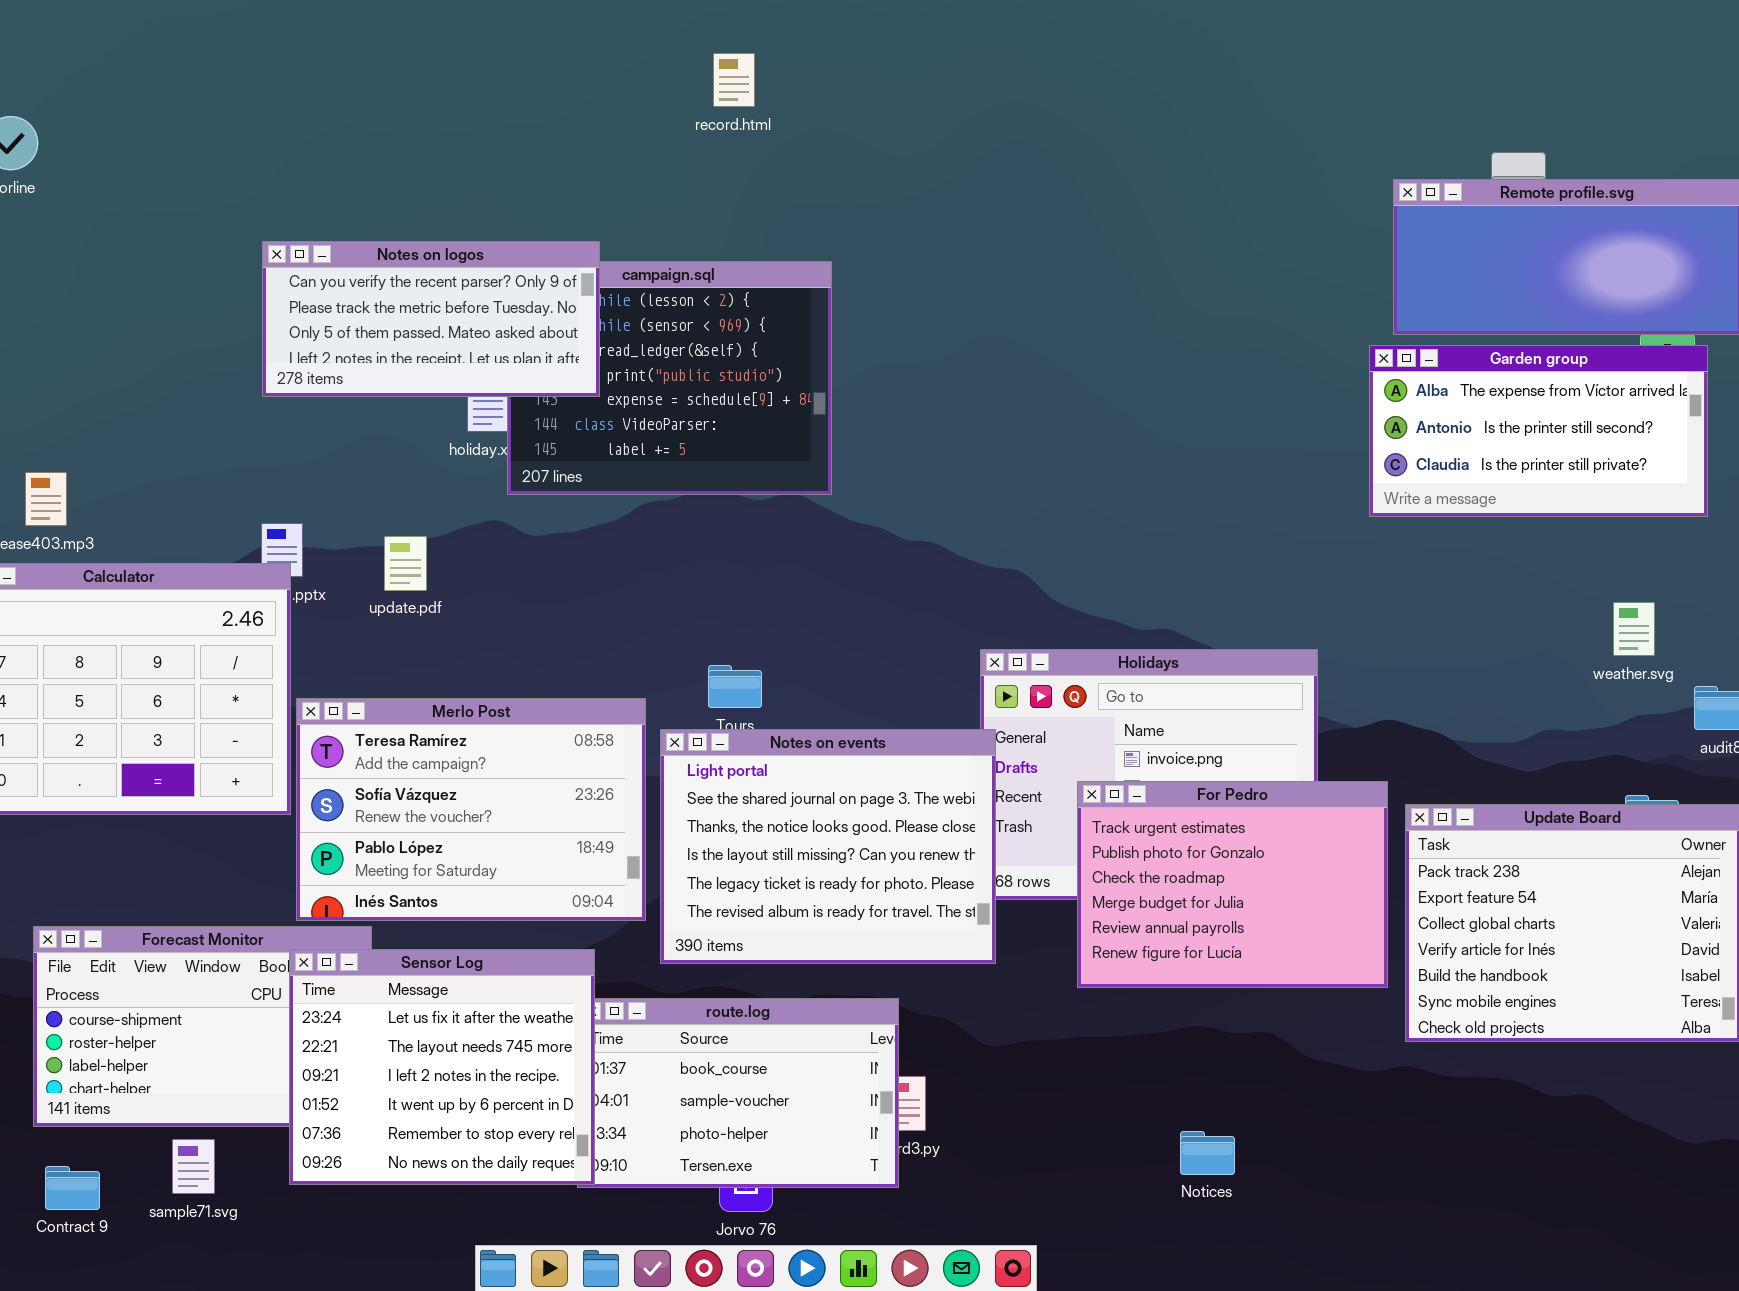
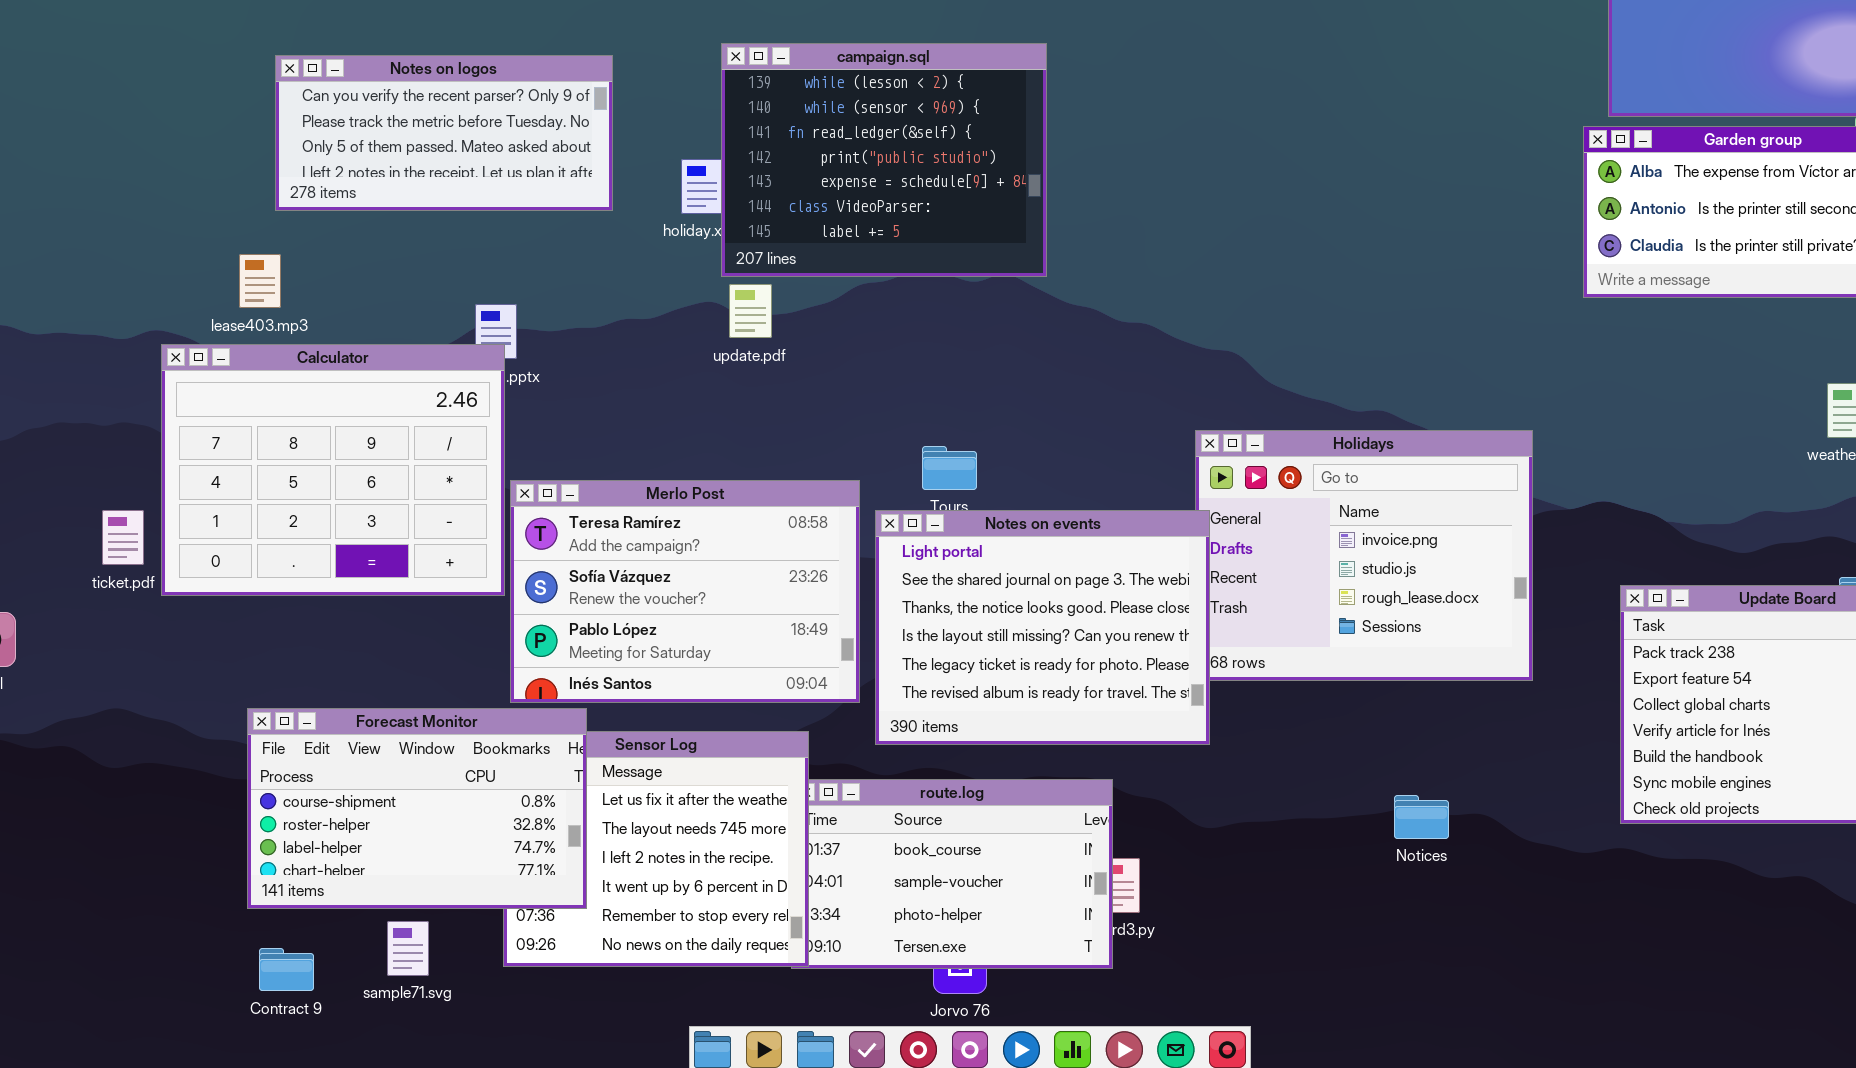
Notes on logos: [262,241,600,397] -> [275,55,613,211], moved
update.pdf: [384,536,427,591] -> [729,284,772,338], moved
For Pedro: [1077,781,1388,988] -> none, closed
Forecast Monitor: [33,926,372,1127] -> [247,708,587,909], raised
Notices: [1180,1131,1235,1175] -> [1394,795,1449,839], moved

